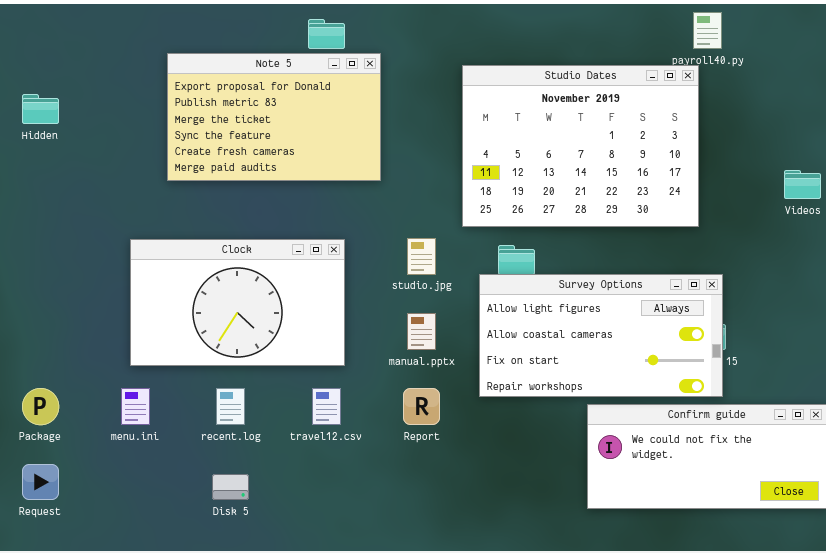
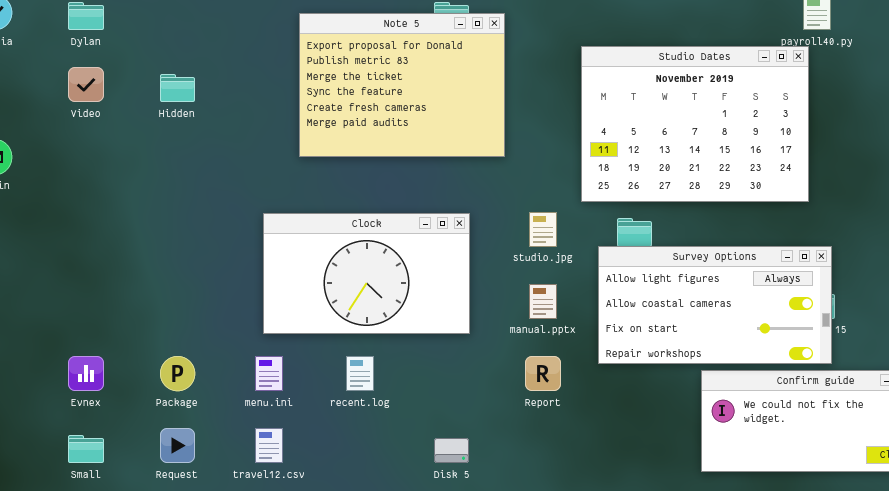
Note 5: [167,53,381,181] -> [299,13,505,157], resized
travel12.csv: [312,388,341,425] -> [255,428,283,463], moved
Disk 5: [212,474,249,500] -> [434,438,469,463], moved

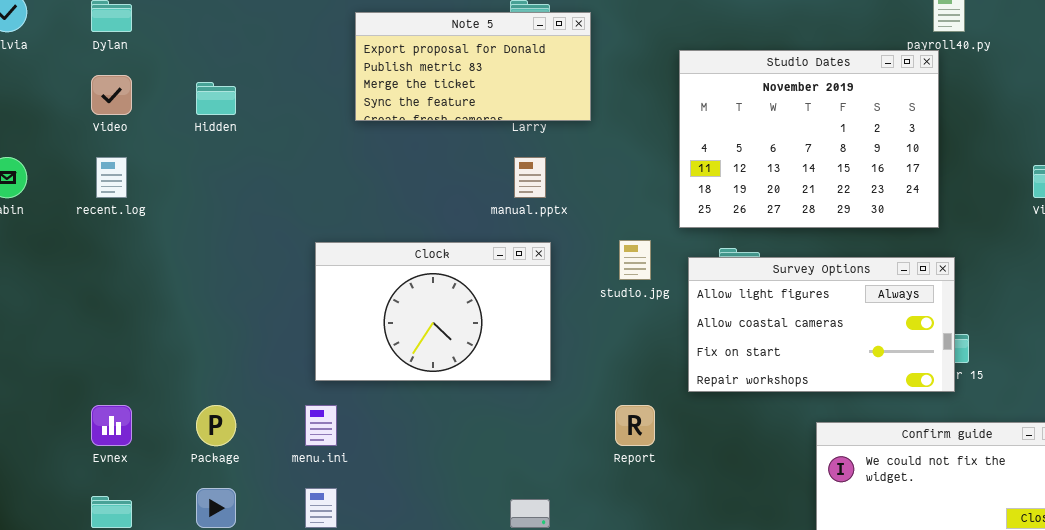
Note 5: [299,13,505,157] -> [355,12,591,121], resized
Survey Options: [598,246,832,364] -> [688,257,955,392], moved
manual.pptx: [529,284,557,319] -> [514,157,546,198], moved
recent.log: [346,356,374,391] -> [96,157,127,198], moved

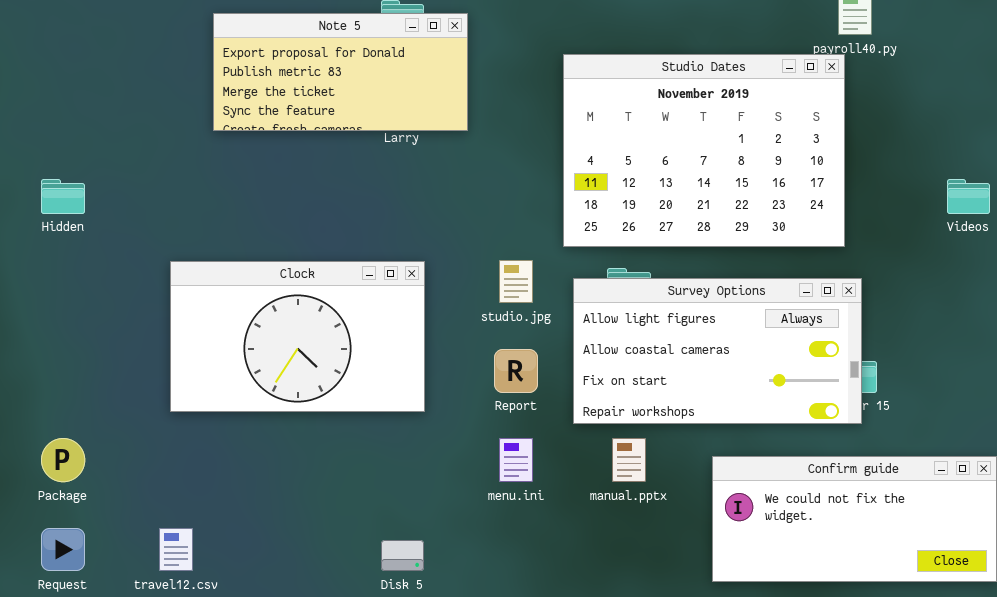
Hidden: [196,82,236,115] -> [41,179,85,214], moved
manual.pptx: [514,157,546,198] -> [612,438,646,482], moved
menu.ini: [305,405,337,446] -> [499,438,533,482], moved
Report: [615,405,655,446] -> [494,349,538,393], moved

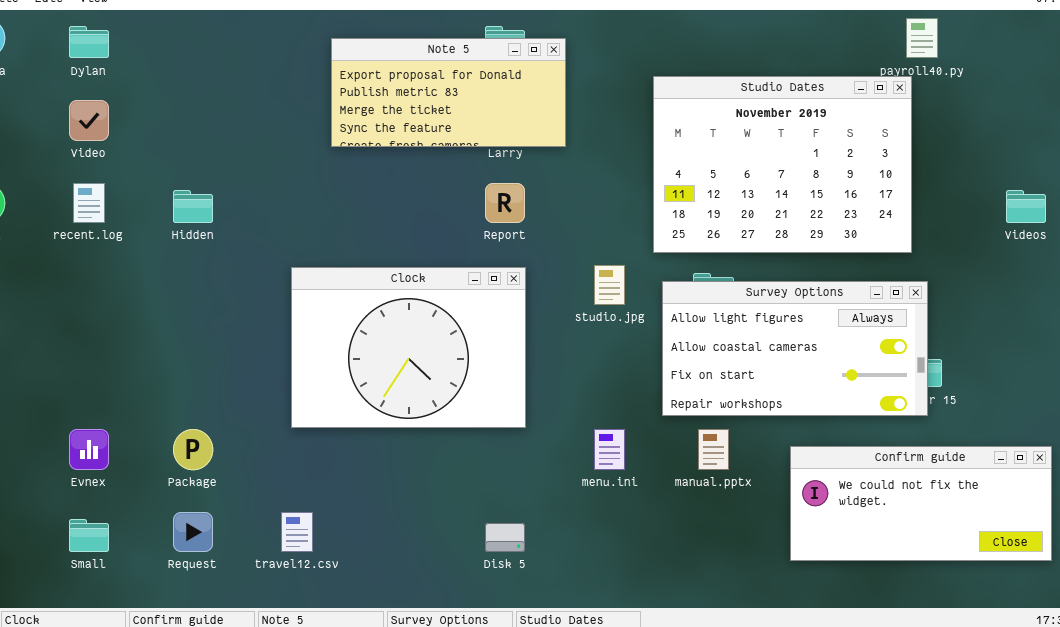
Clock: [170,261,425,412] -> [291,267,526,428], resized
Report: [494,349,538,393] -> [485,183,525,223], moved

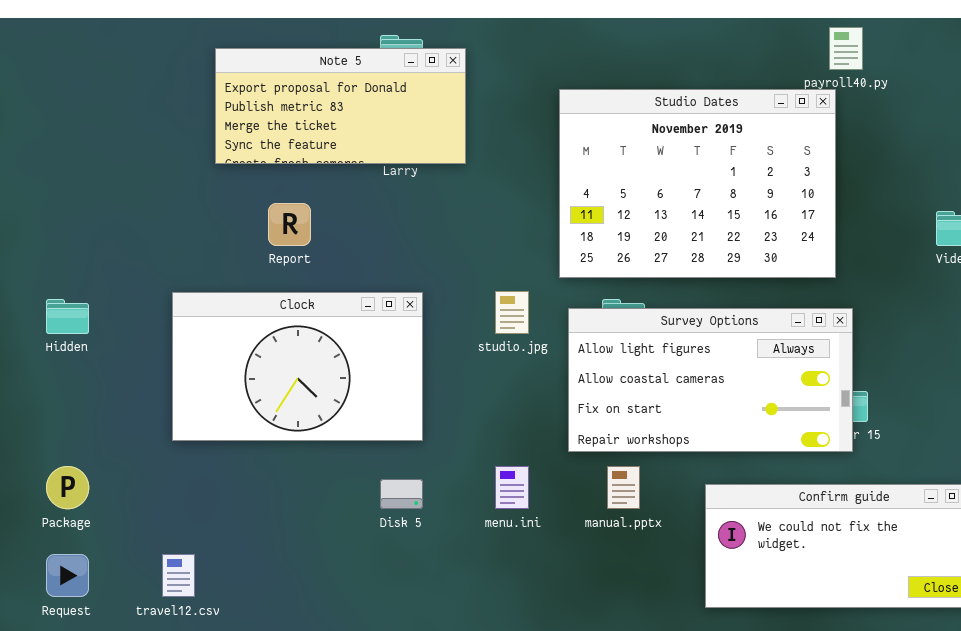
Report: [485,183,525,223] -> [268,203,311,246], moved
Hidden: [173,190,213,223] -> [46,299,89,334], moved
Clock: [291,267,526,428] -> [172,292,423,441], resized
Disk 5: [485,523,525,552] -> [380,479,423,509], moved

